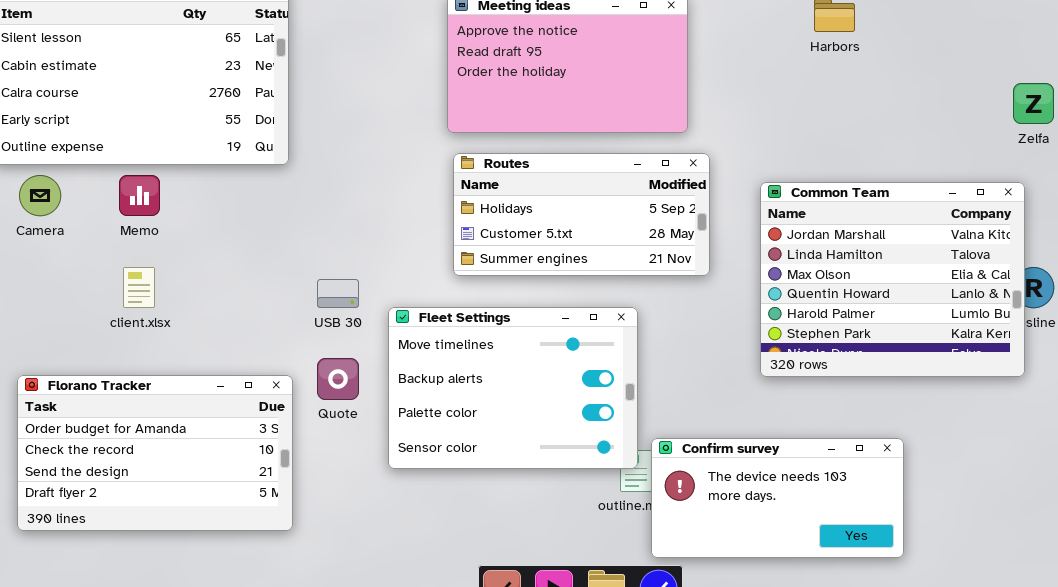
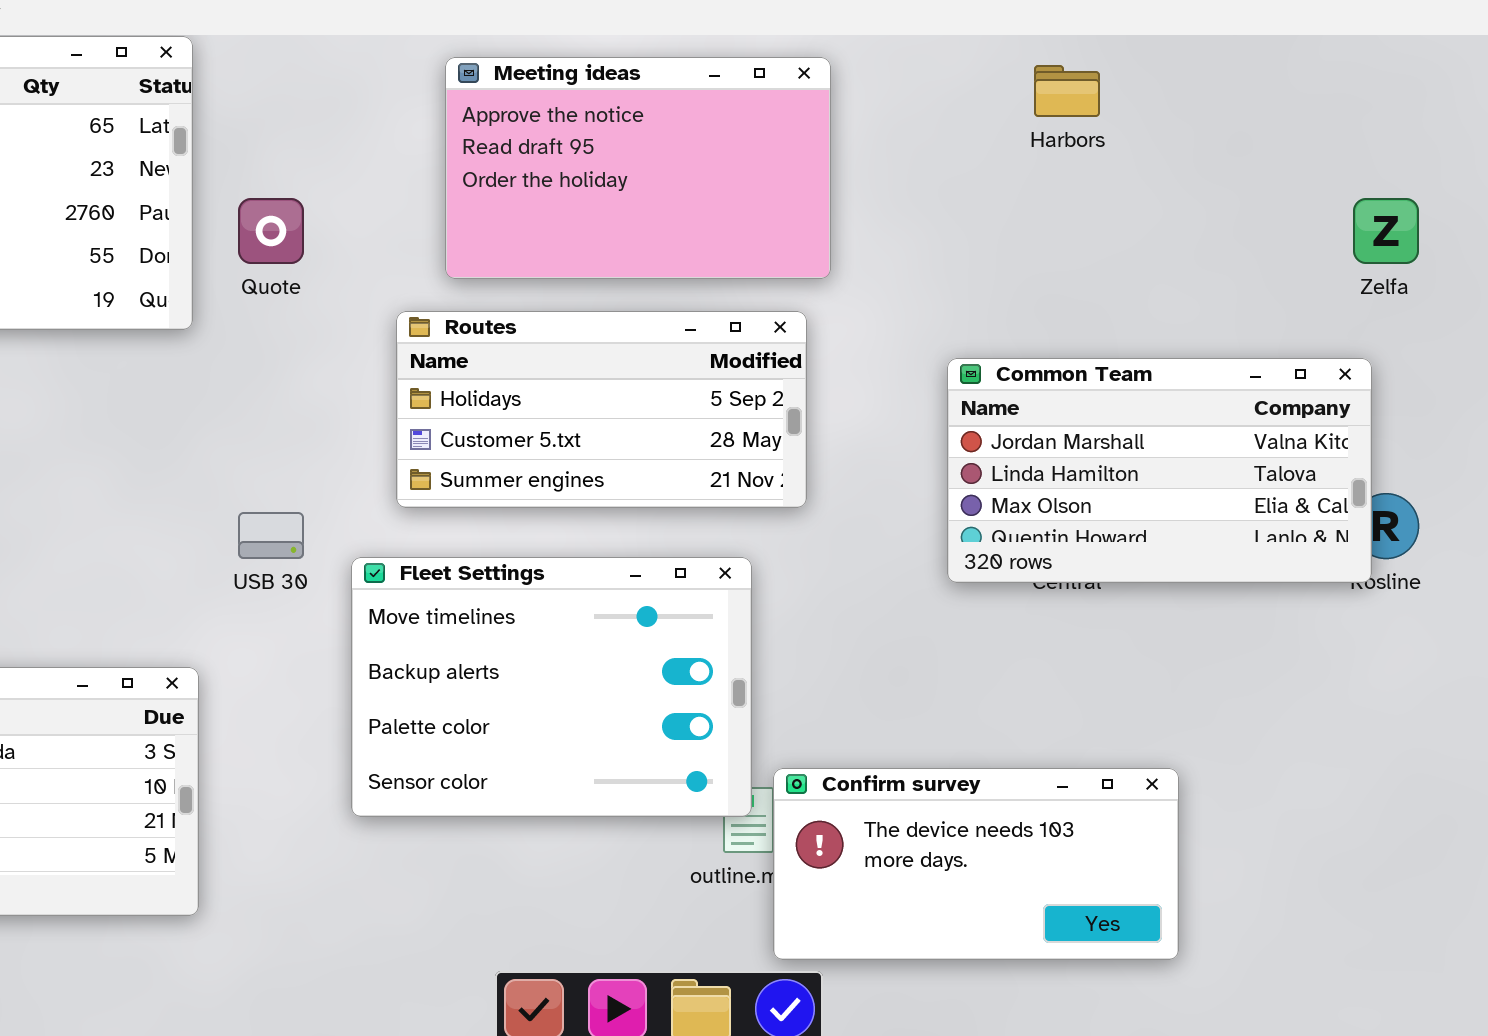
Routes: [453,153,710,276] -> [396,311,807,508], moved
Common Team: [760,182,1025,377] -> [947,358,1372,583], resized
Quote: [317,358,359,400] -> [238,198,304,264], moved

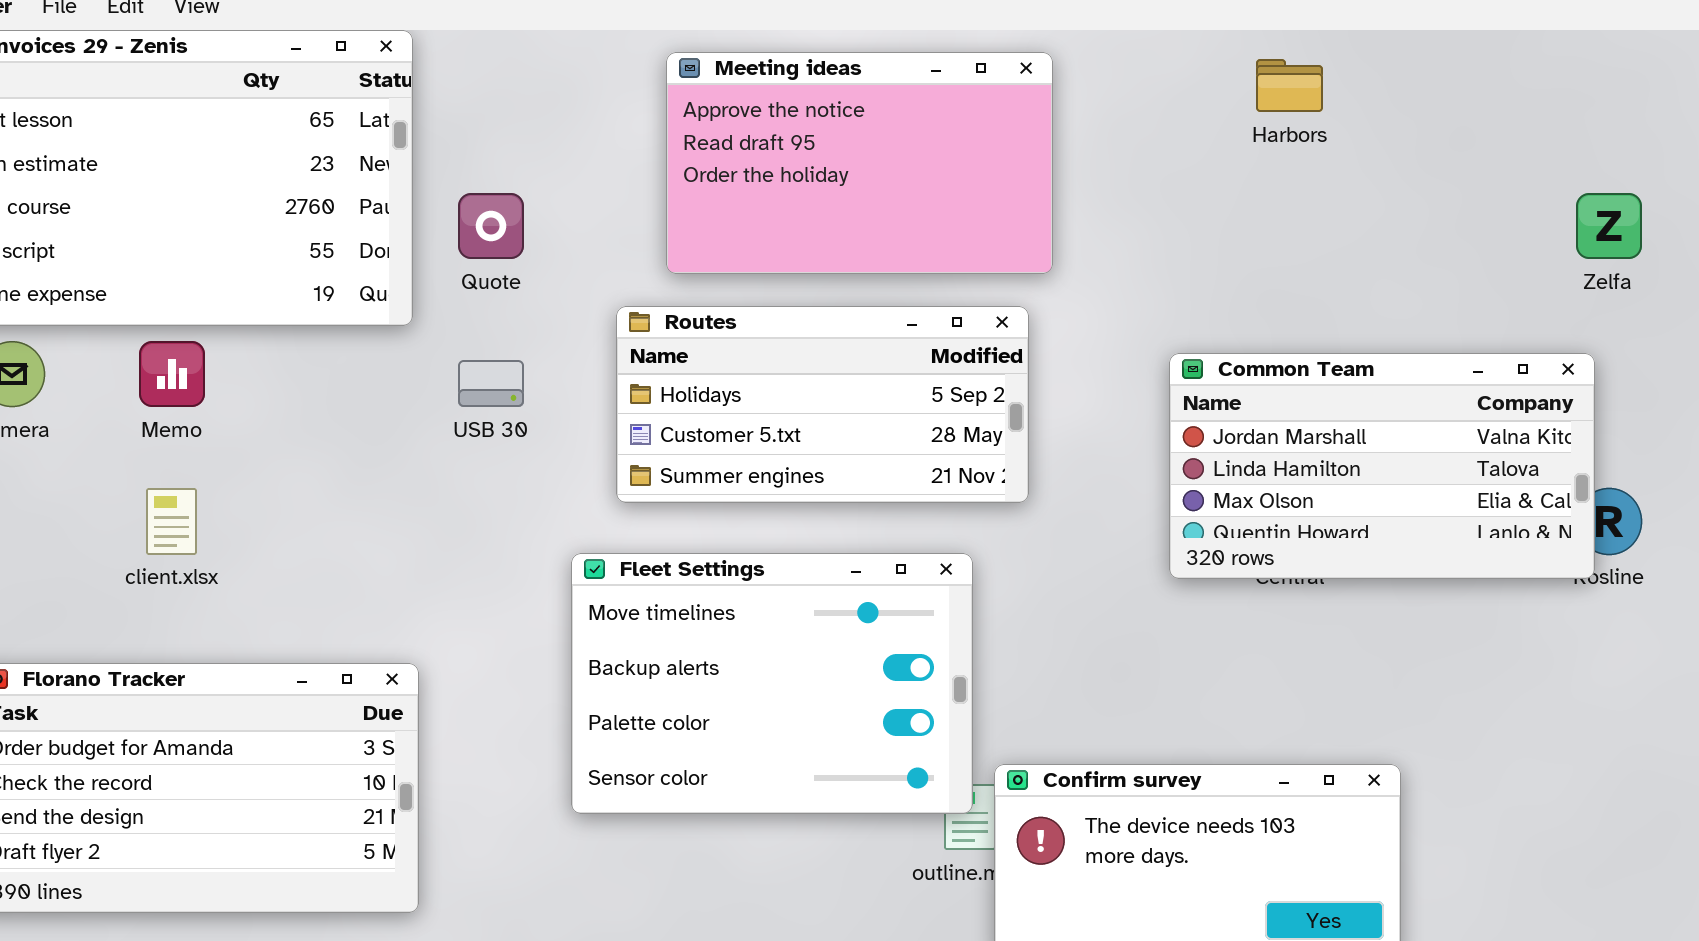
USB 30: [238,512,304,559] -> [458,360,524,407], moved

